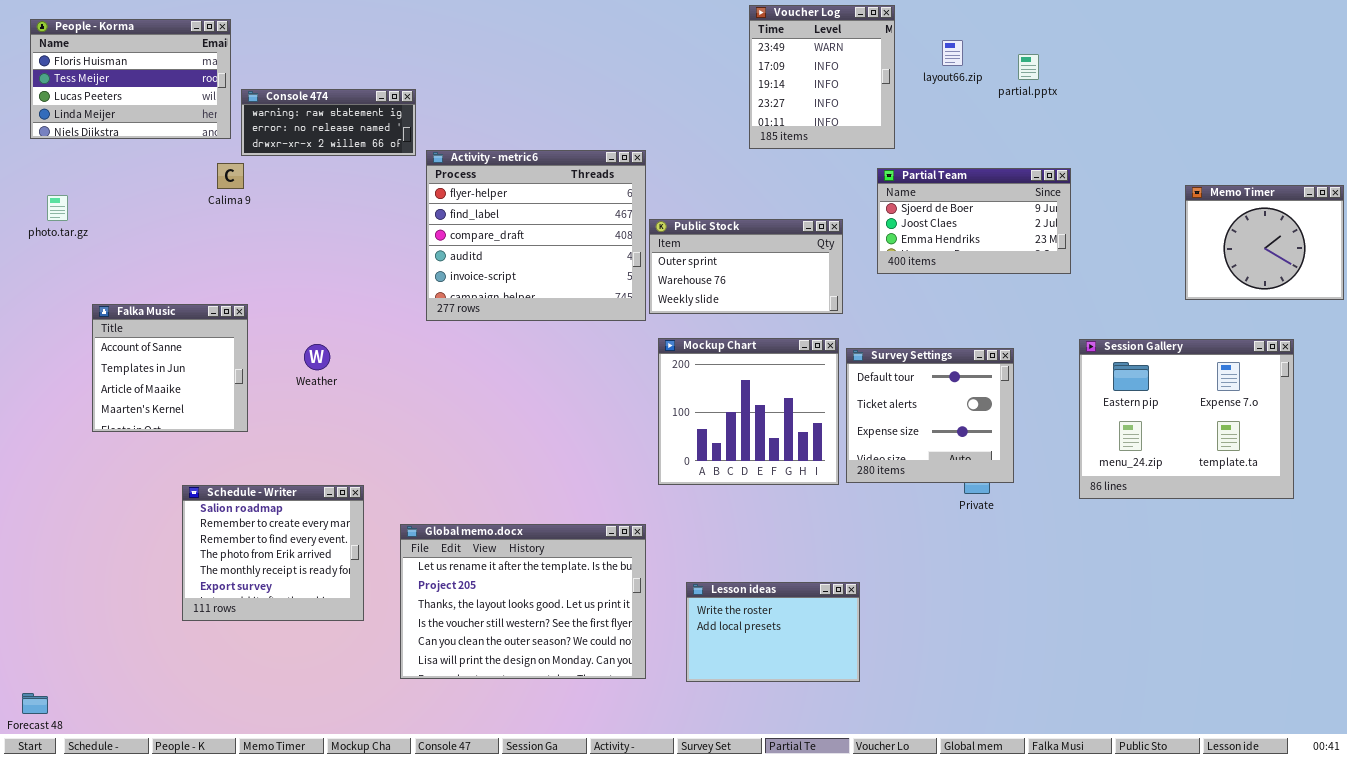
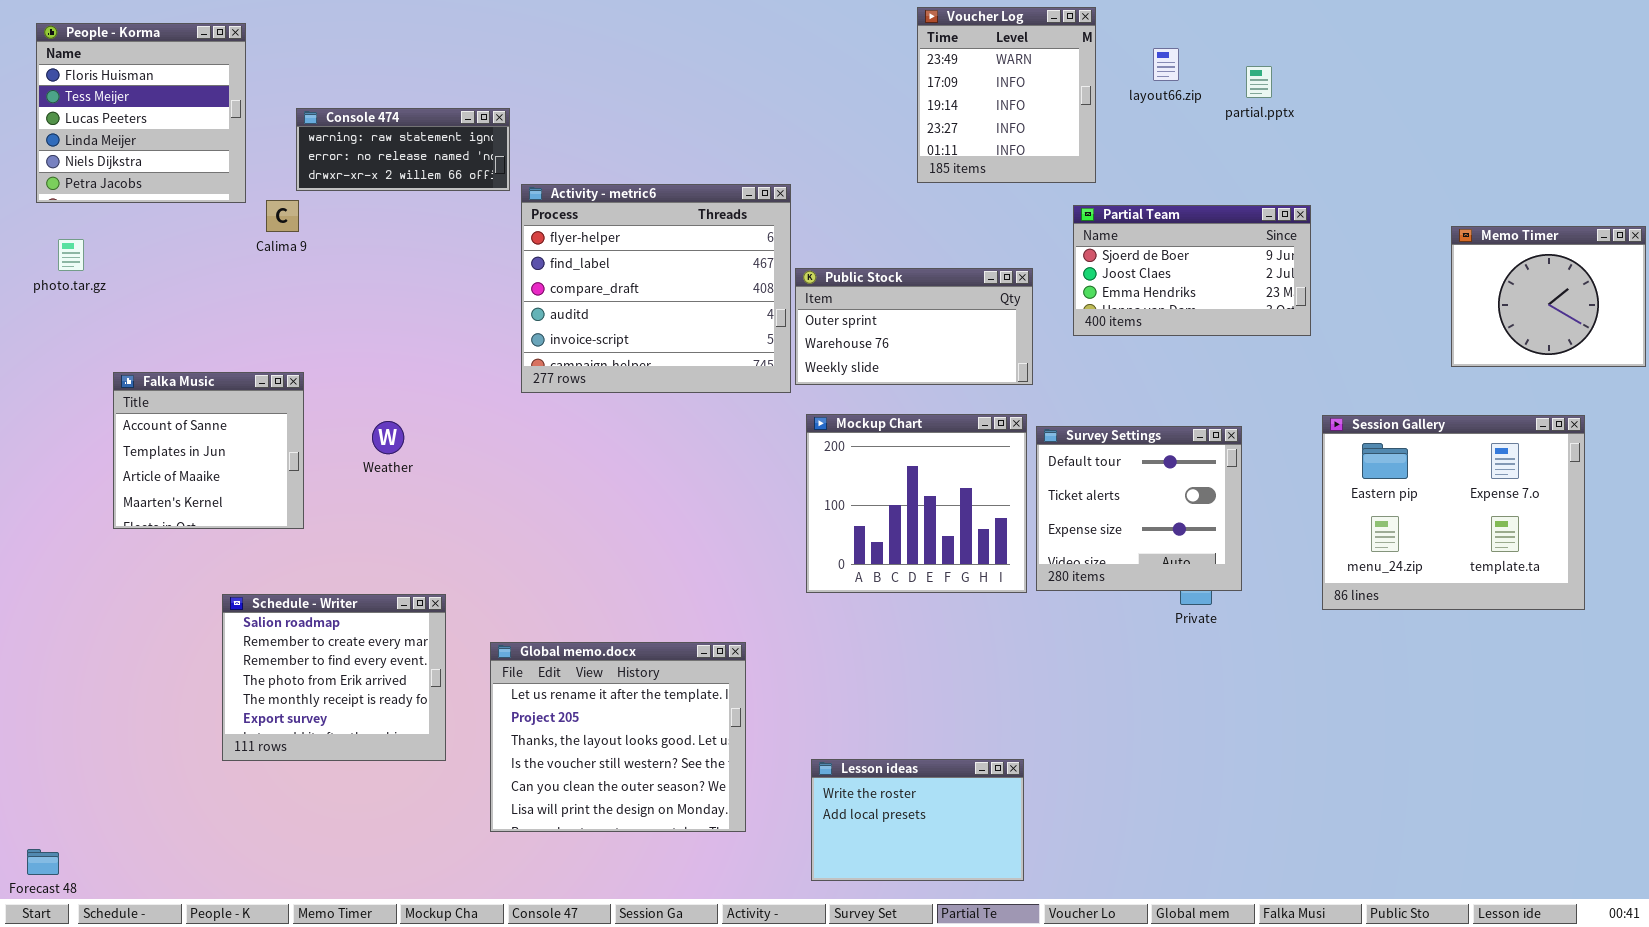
People - Korma: [30,19,231,139] -> [36,23,246,203], resized
Global memo.docx: [400,524,646,679] -> [490,642,746,832], resized
Lesson ideas: [686,582,860,682] -> [811,759,1024,881], moved

